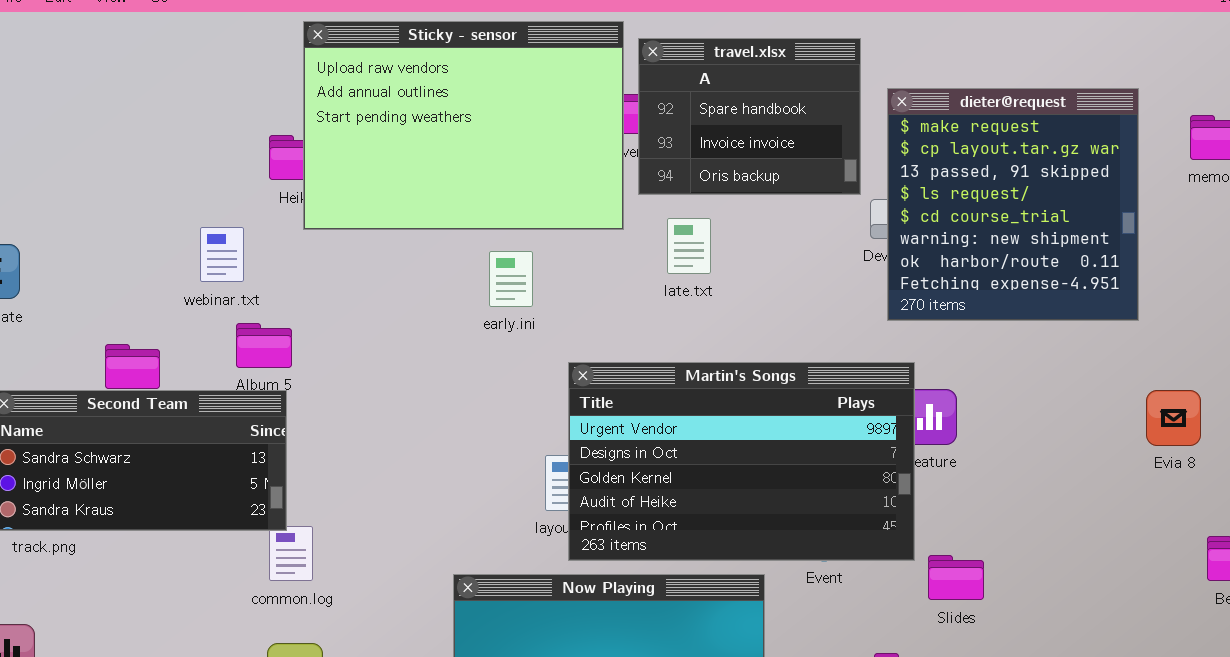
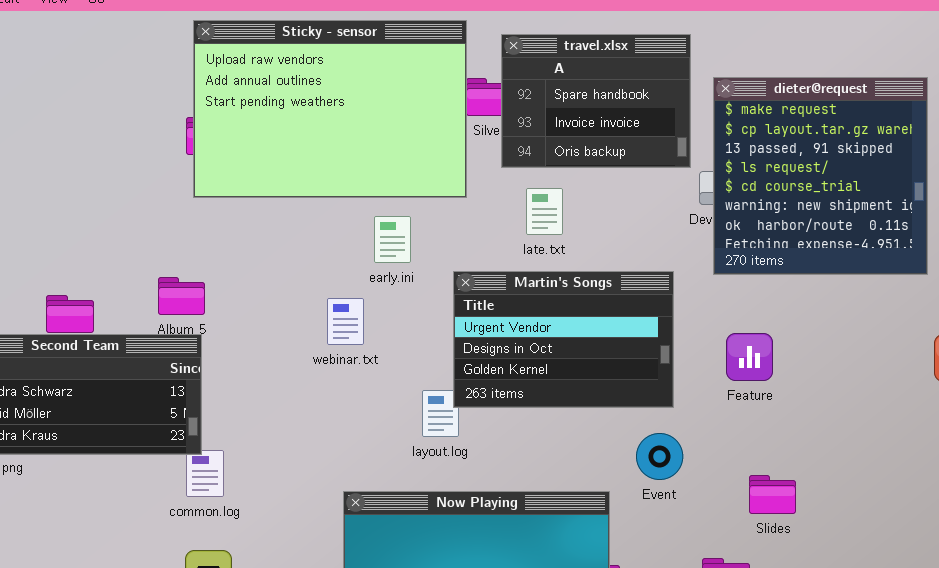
Sticky - sensor: [303,21,624,230] -> [193,20,467,198], moved
webinar.txt: [200,227,244,282] -> [327,298,364,345], moved
Martin's Songs: [568,362,915,561] -> [453,271,674,408], moved, resized

